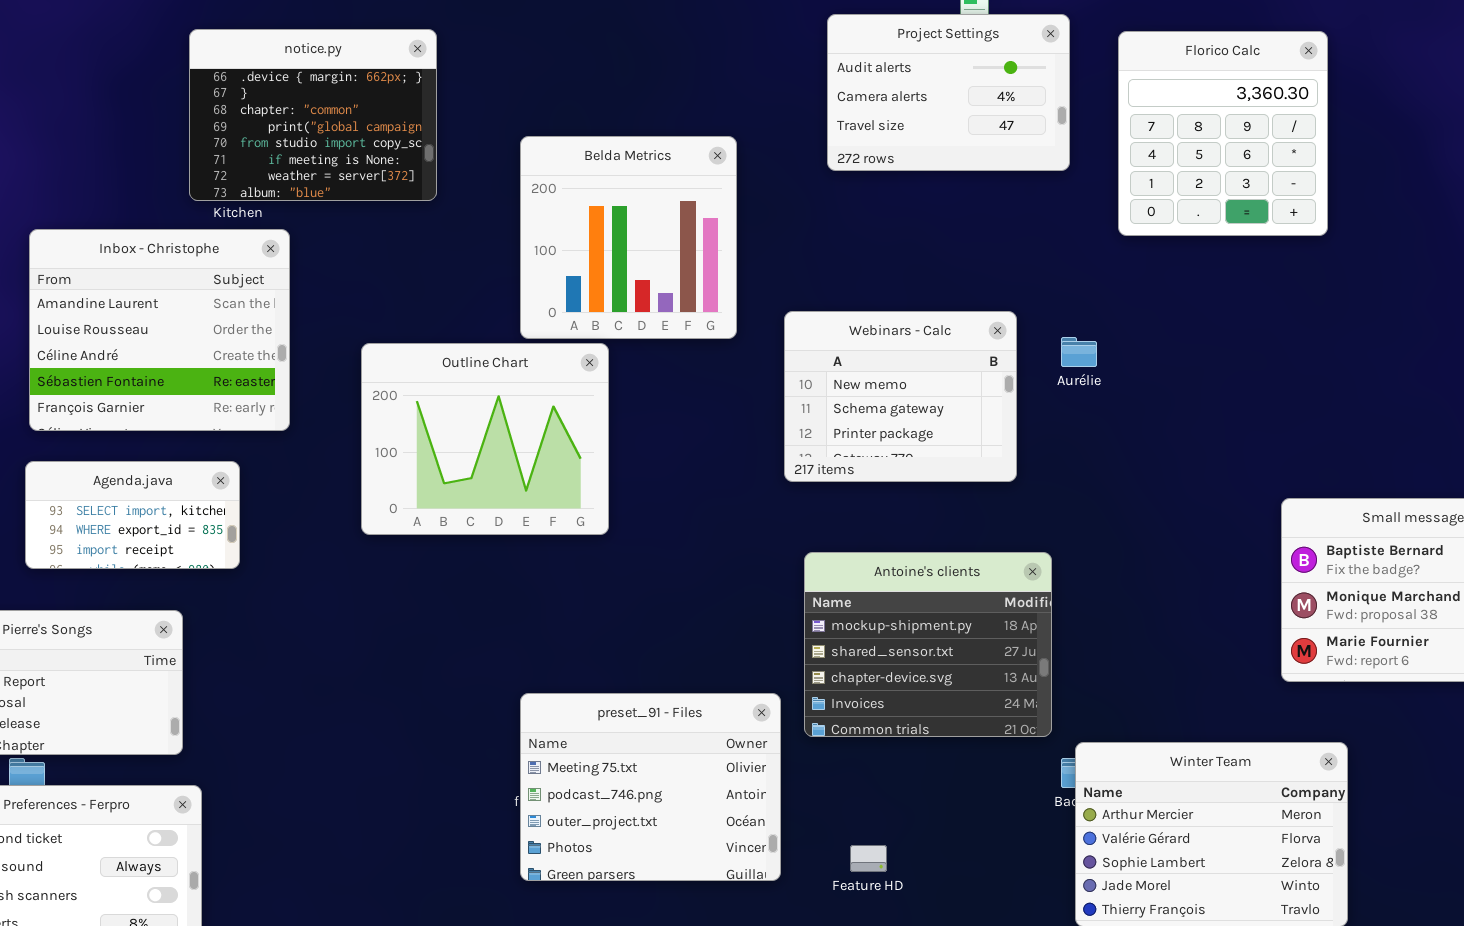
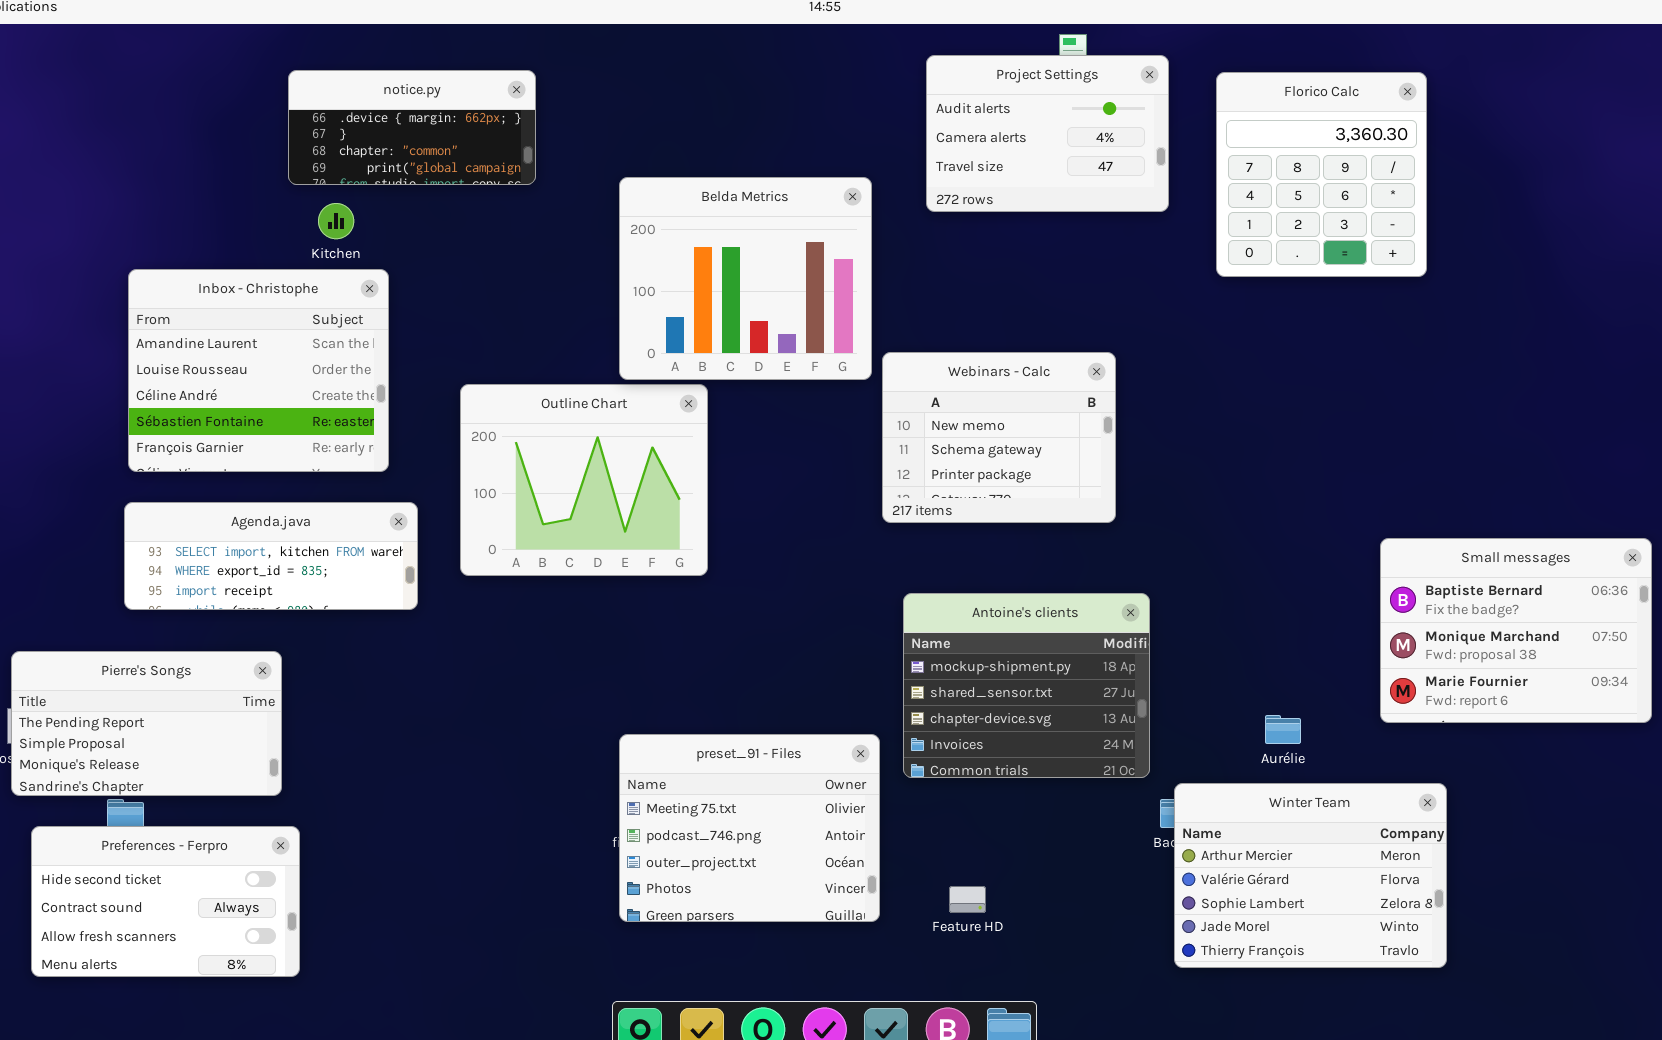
notice.py: [189,29,437,201] -> [288,70,536,185], resized
Belda Metrics: [520,136,737,339] -> [619,177,872,380], resized
Aurélie: [1061,337,1097,367] -> [1265,715,1301,744], moved
Agenda.java: [25,461,240,569] -> [124,502,418,610], resized

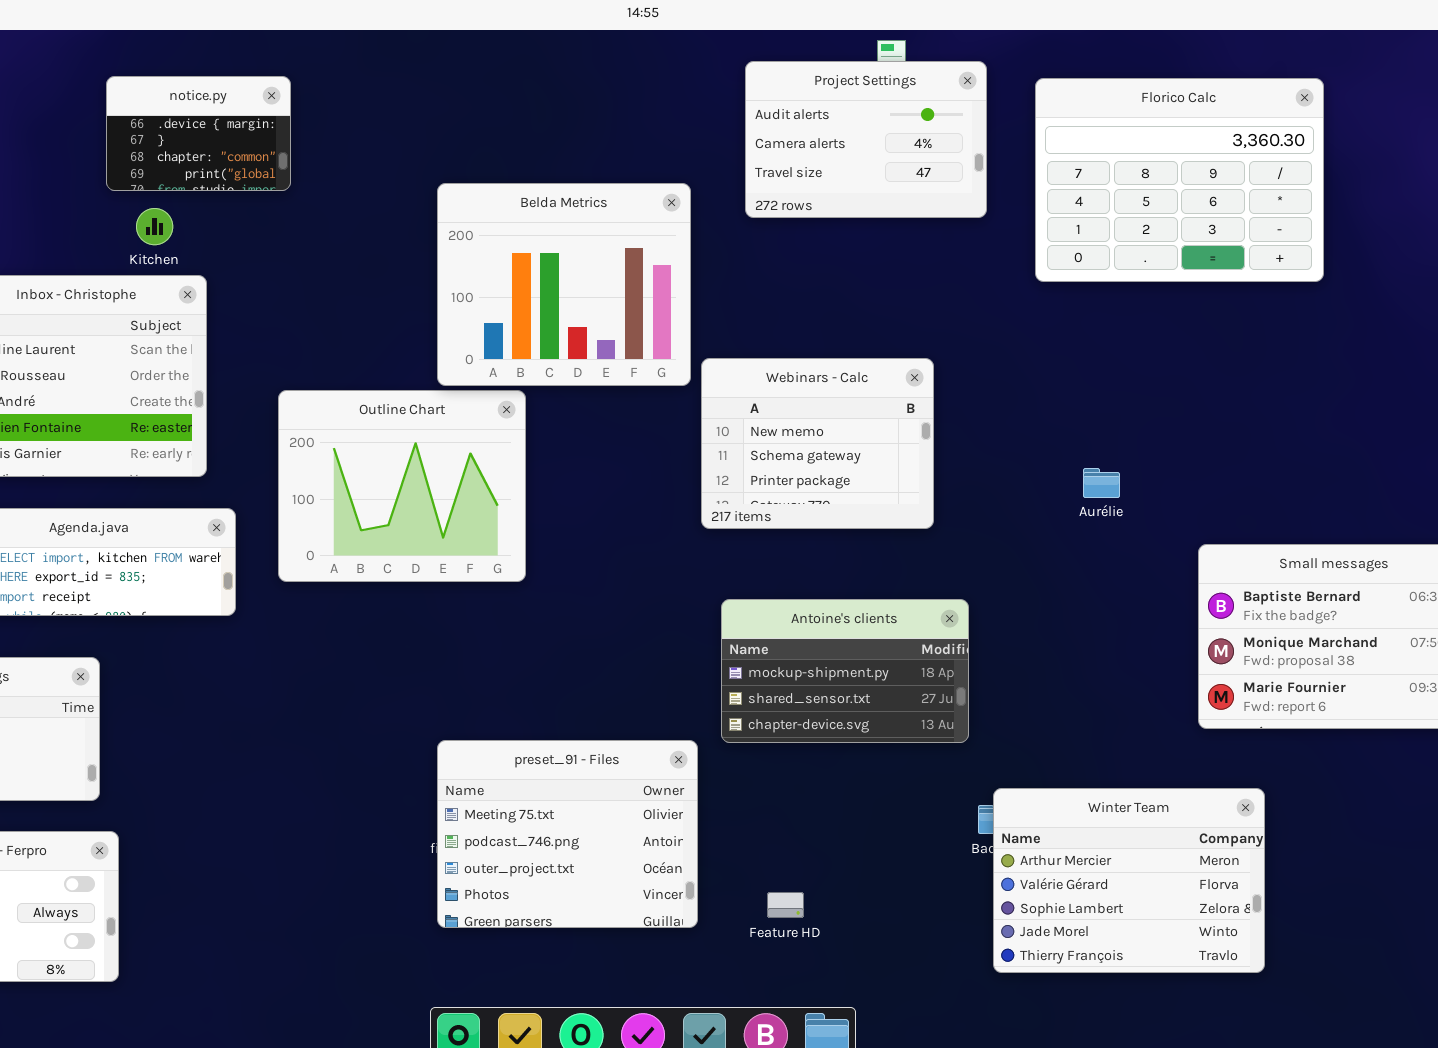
notice.py: [288,70,536,185] -> [106,76,291,191], resized
Florico Calc: [1216,72,1427,277] -> [1035,78,1324,282], resized
Antoine's clients: [903,593,1150,778] -> [721,599,969,743], resized
Aurélie: [1265,715,1301,744] -> [1083,468,1120,498], moved

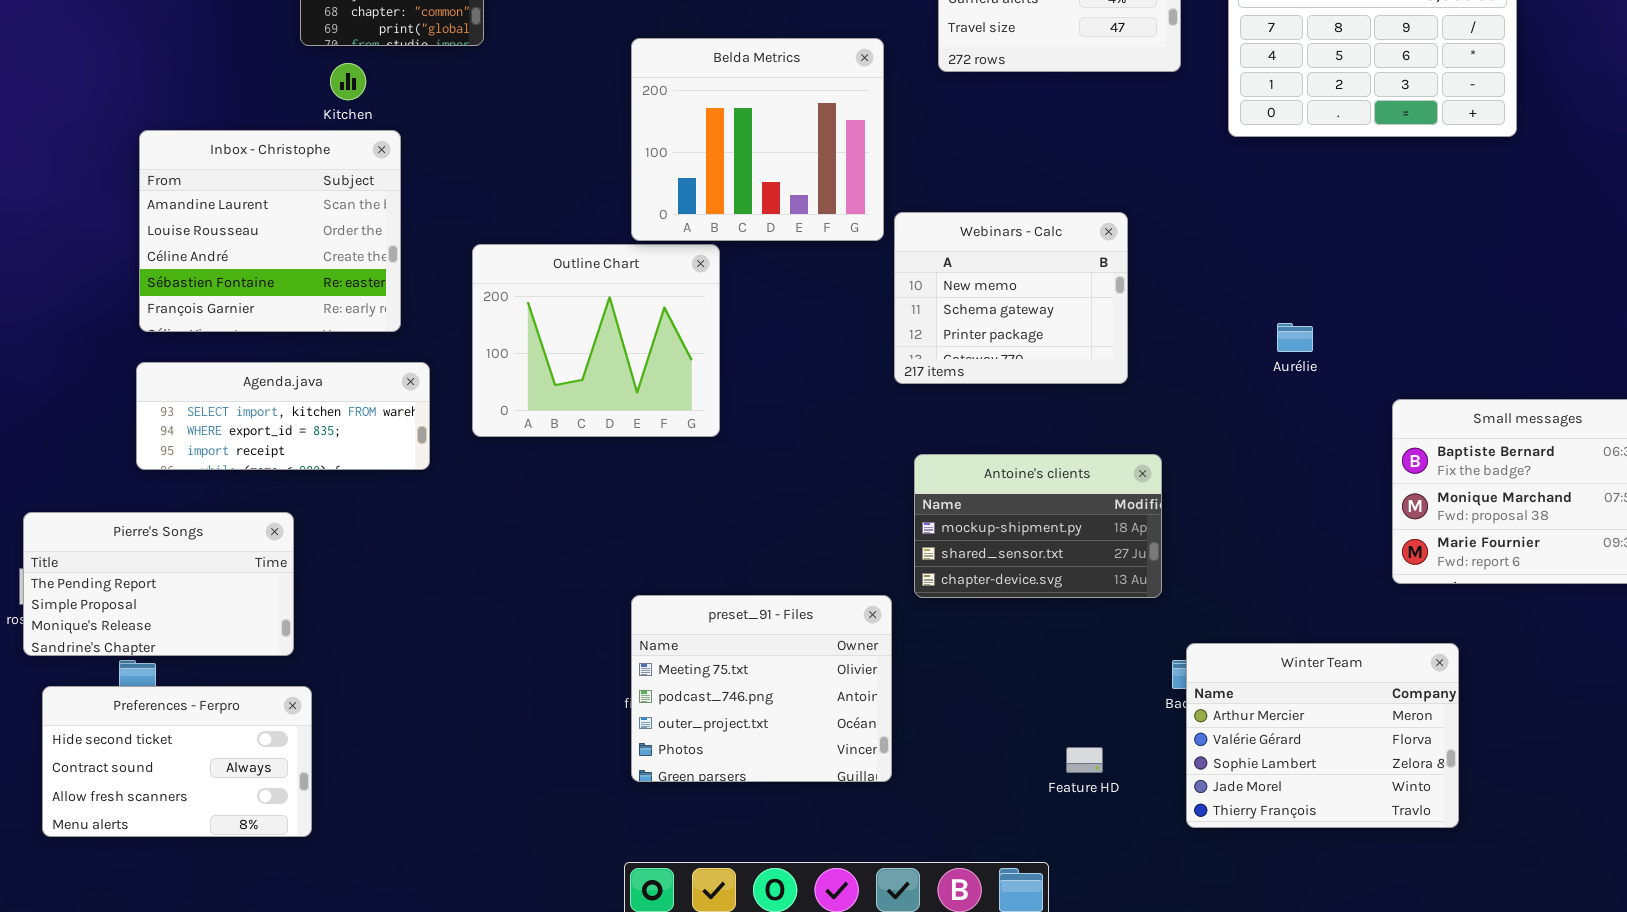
Feature HD: [767,892,804,918] -> [1066,747,1103,773], moved

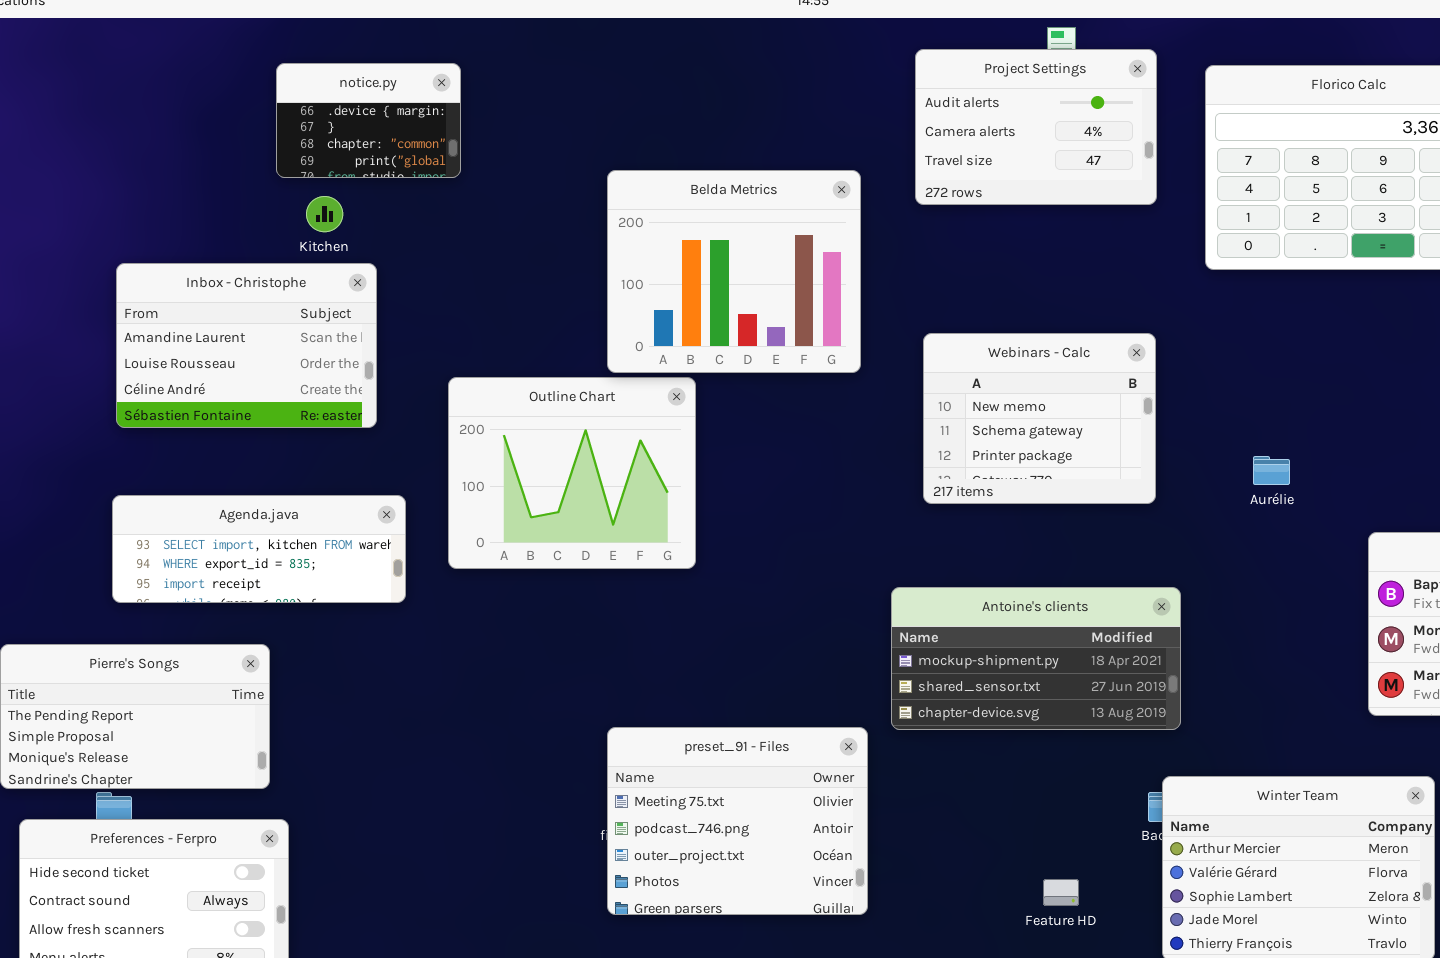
Inbox - Christophe: [139,130,401,332] -> [116,263,377,428], resized
Webinars - Calc: [894,212,1128,384] -> [923,333,1156,504], moved
Antoine's clients: [914,454,1162,598] -> [891,587,1181,730], resized

